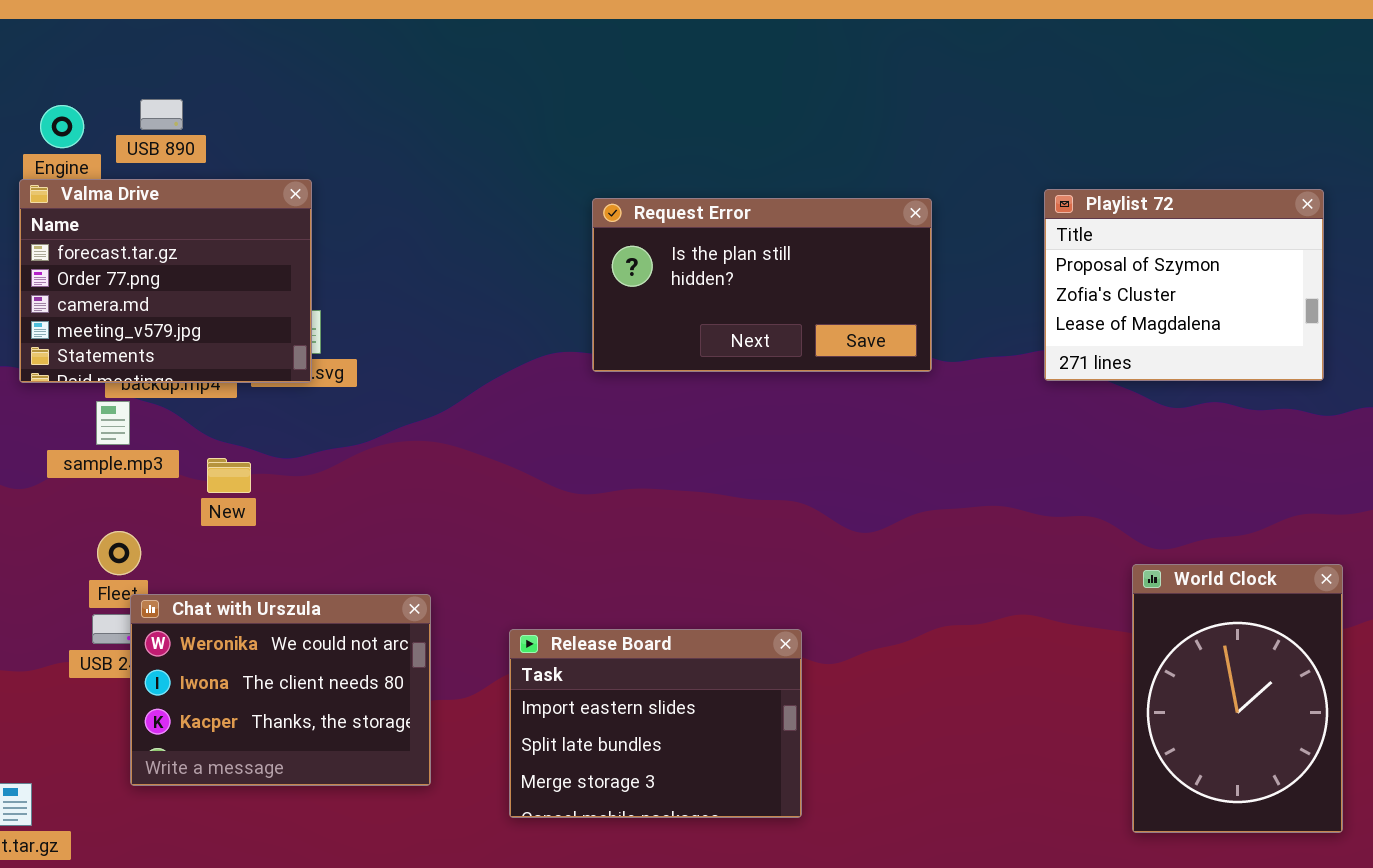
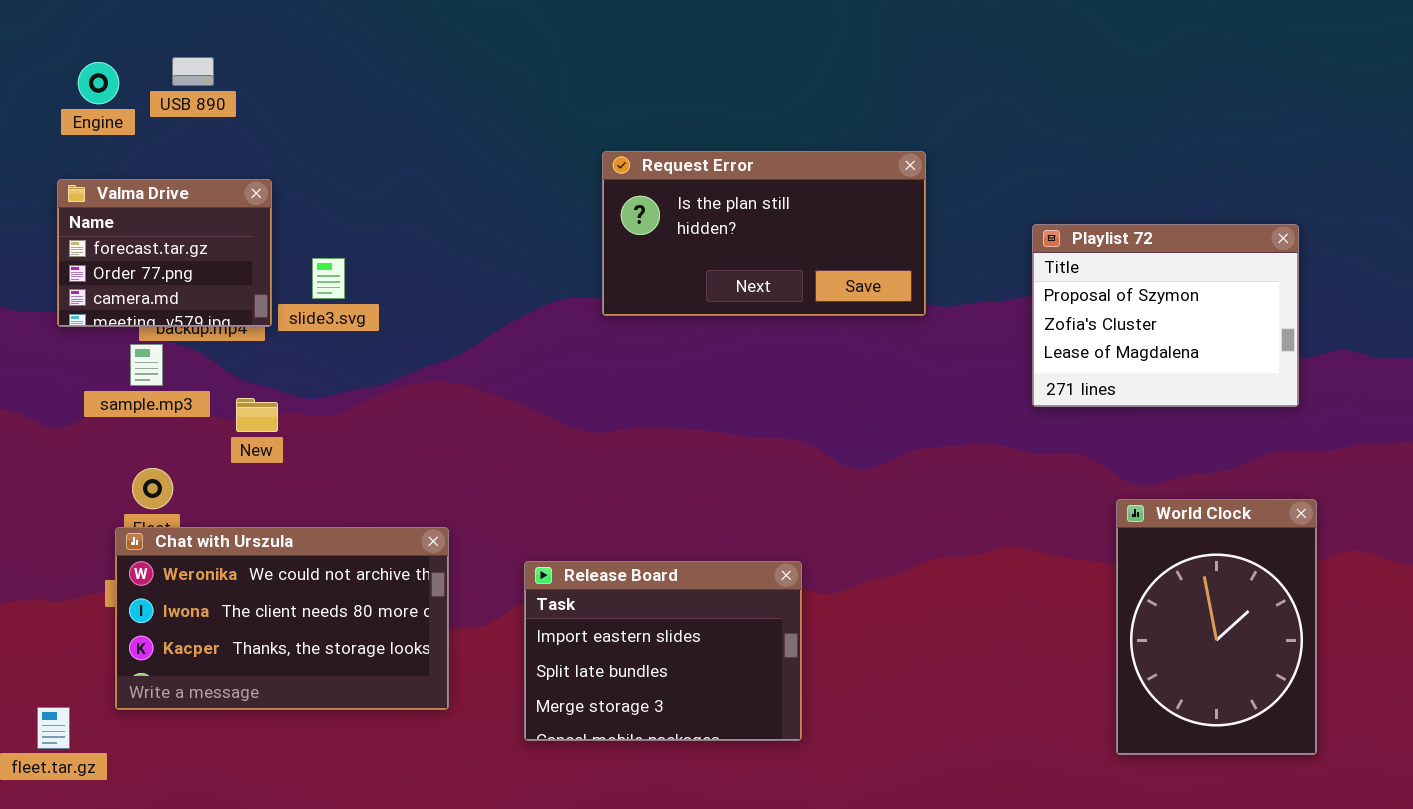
Valma Drive: [19,179,312,383] -> [57,179,272,327], resized
Playlist 72: [1044,189,1324,381] -> [1032,224,1299,407], moved
Chat with Urszula: [130,594,431,786] -> [115,527,449,710], resized

